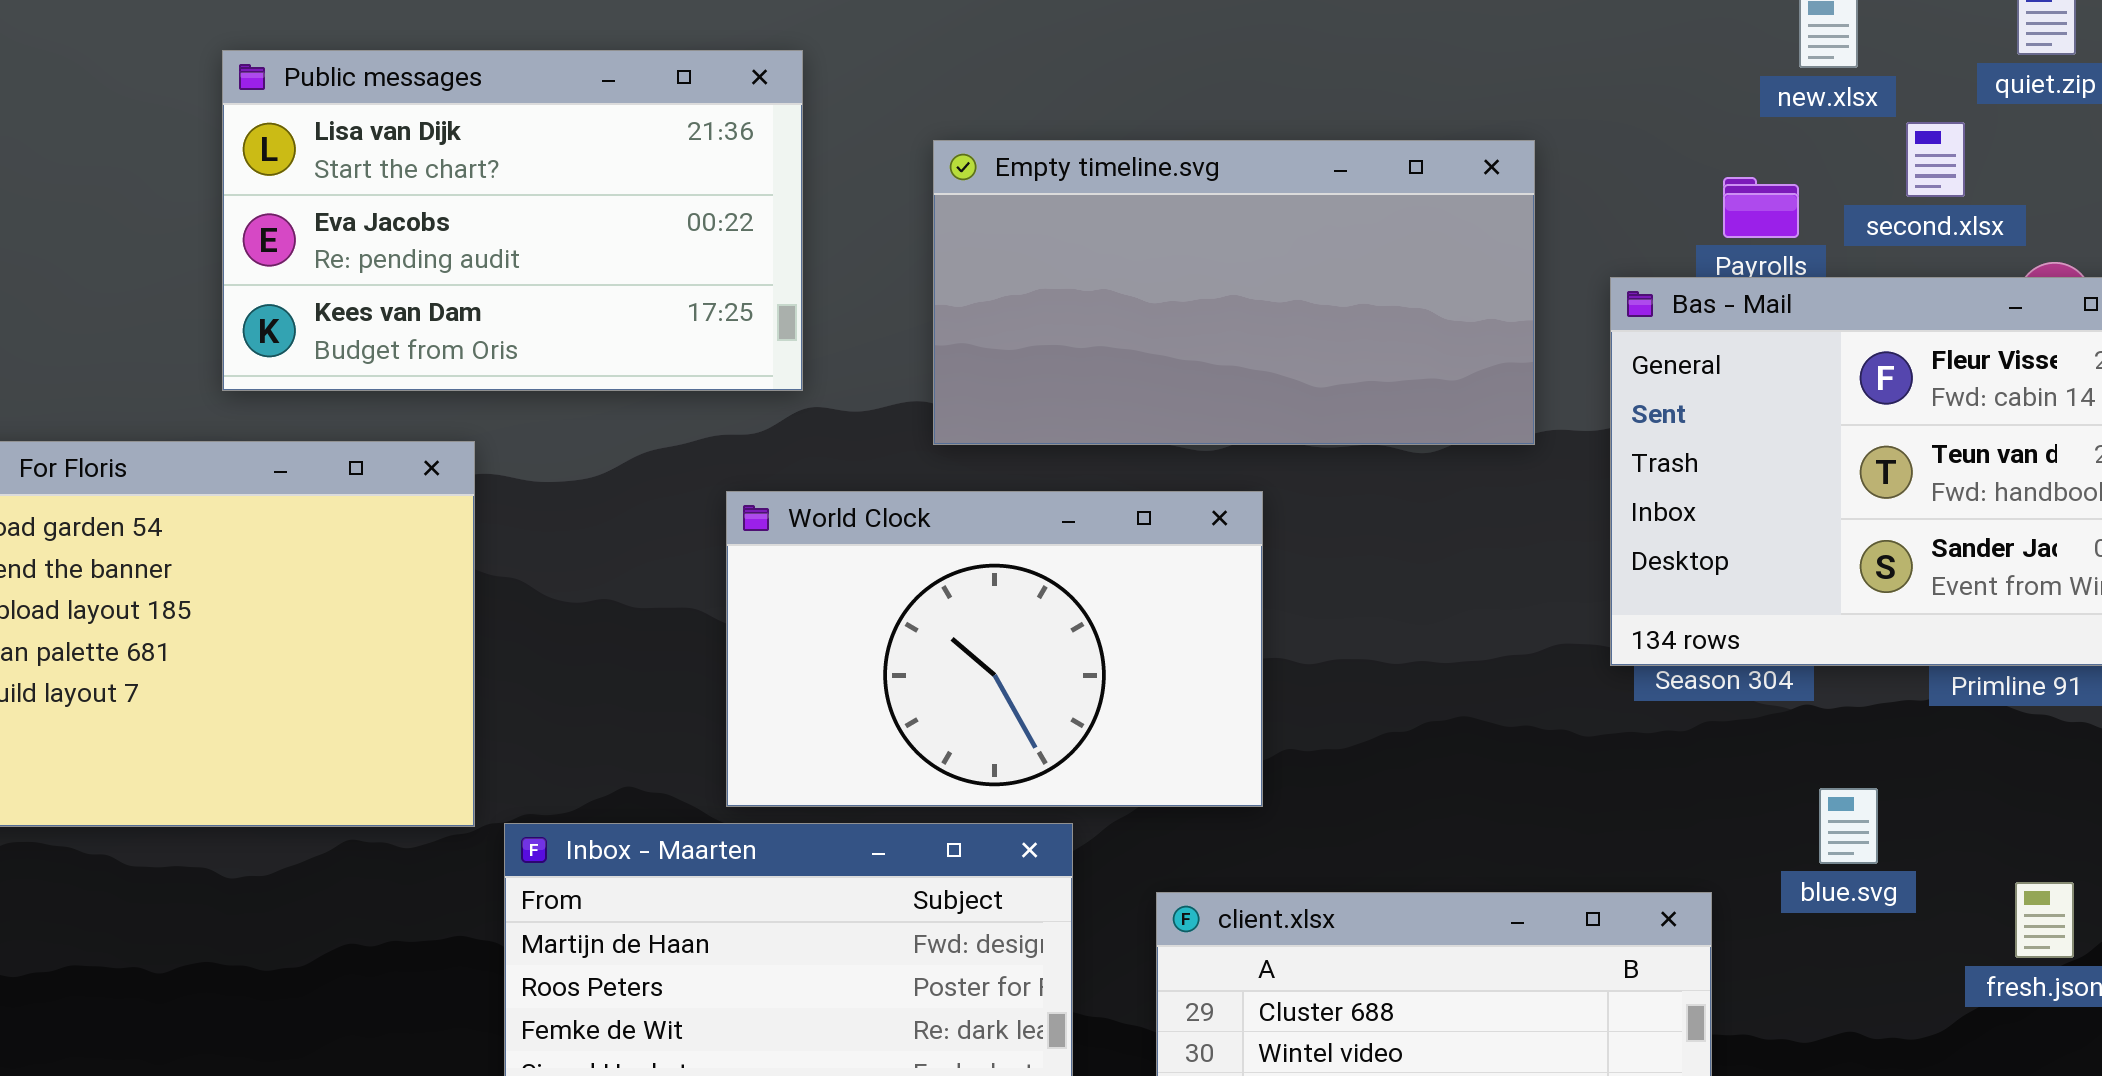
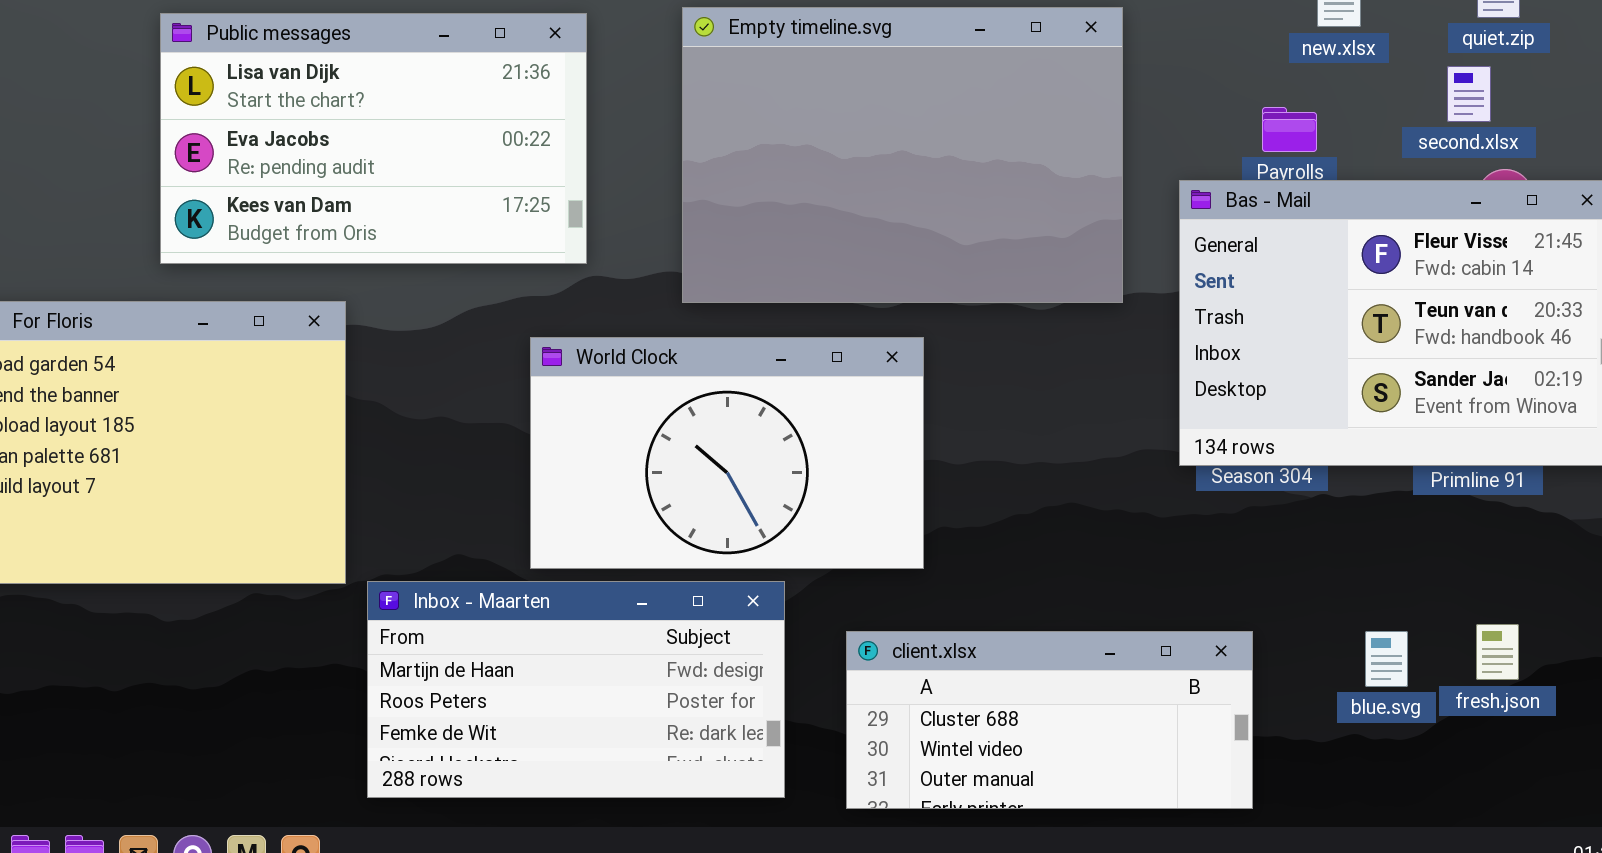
second.xlsx: [1906,122,1965,197] -> [1447,66,1491,122], moved
Empty timeline.svg: [933,140,1535,445] -> [682,7,1123,303], resized
blue.svg: [1819,788,1878,864] -> [1365,631,1408,687], moved

